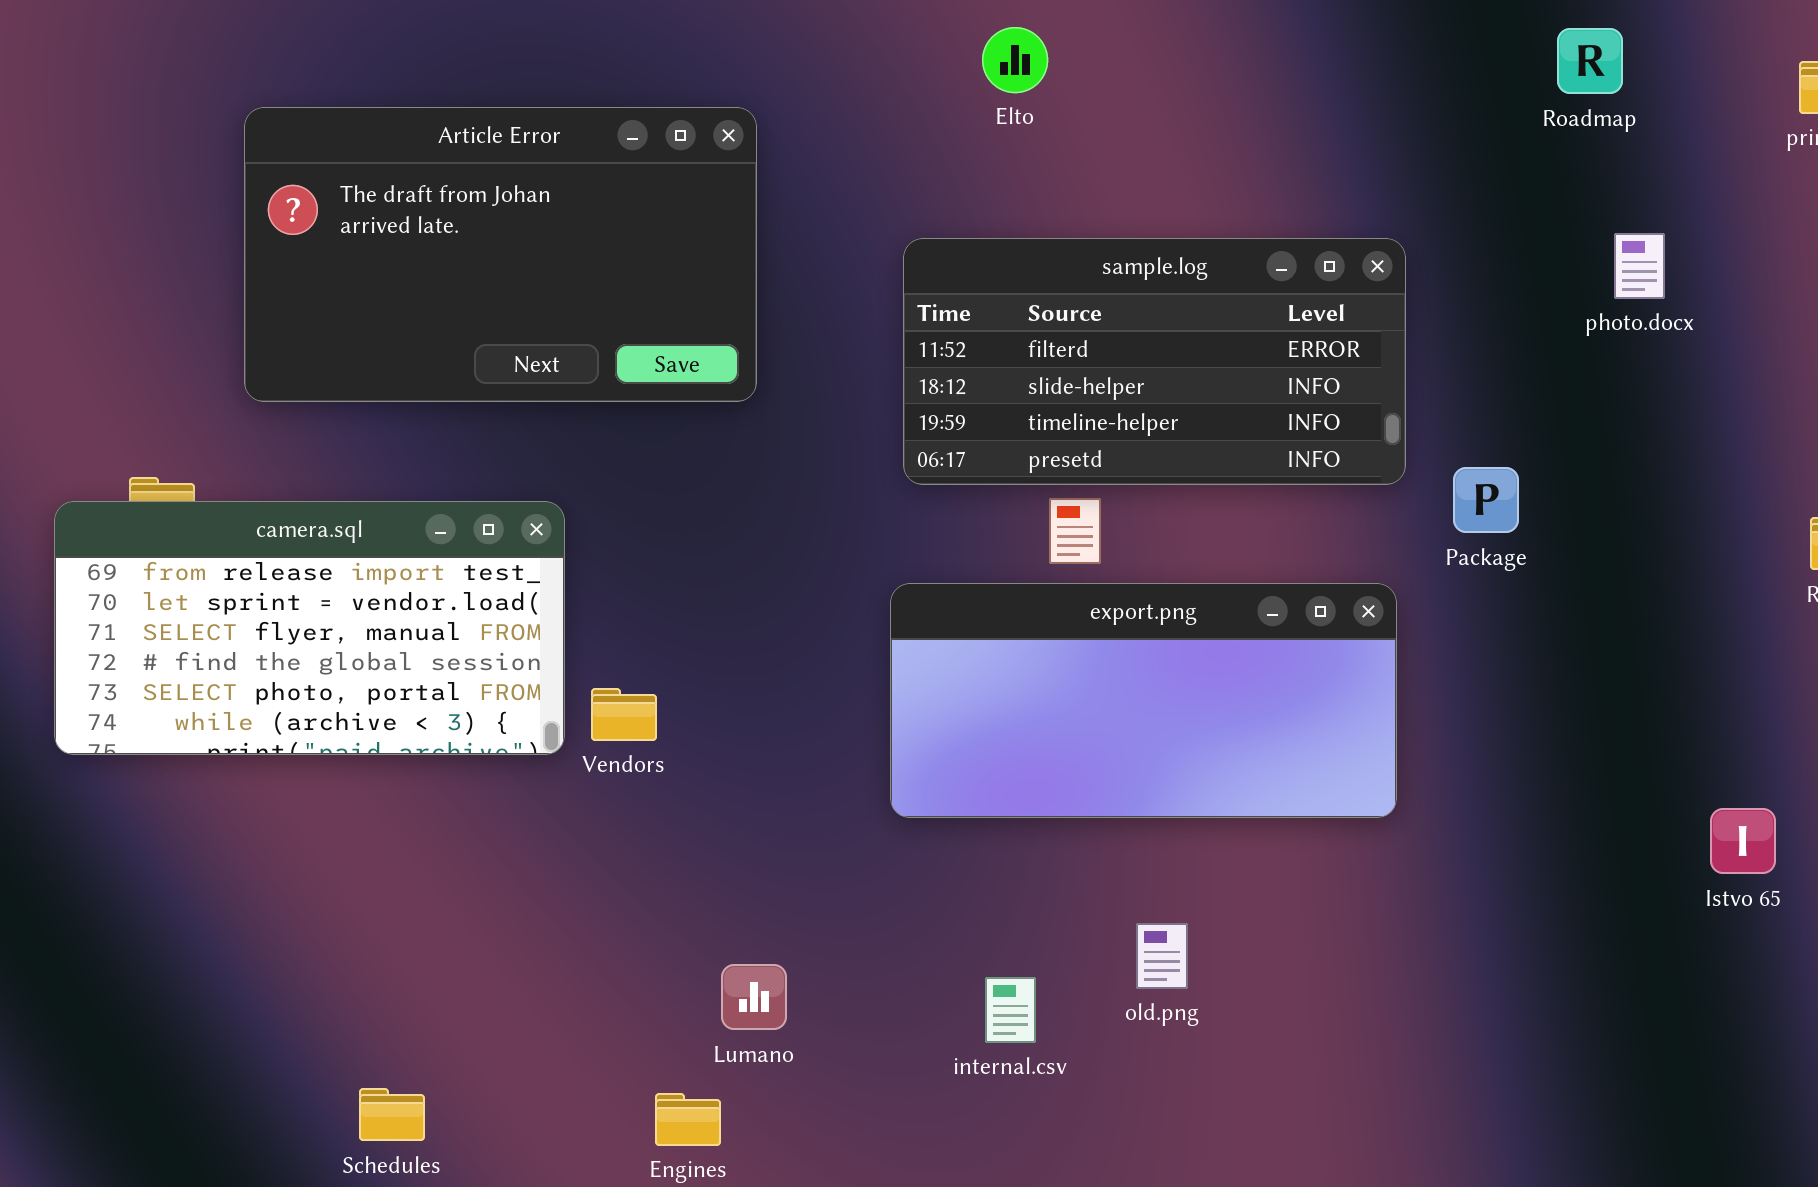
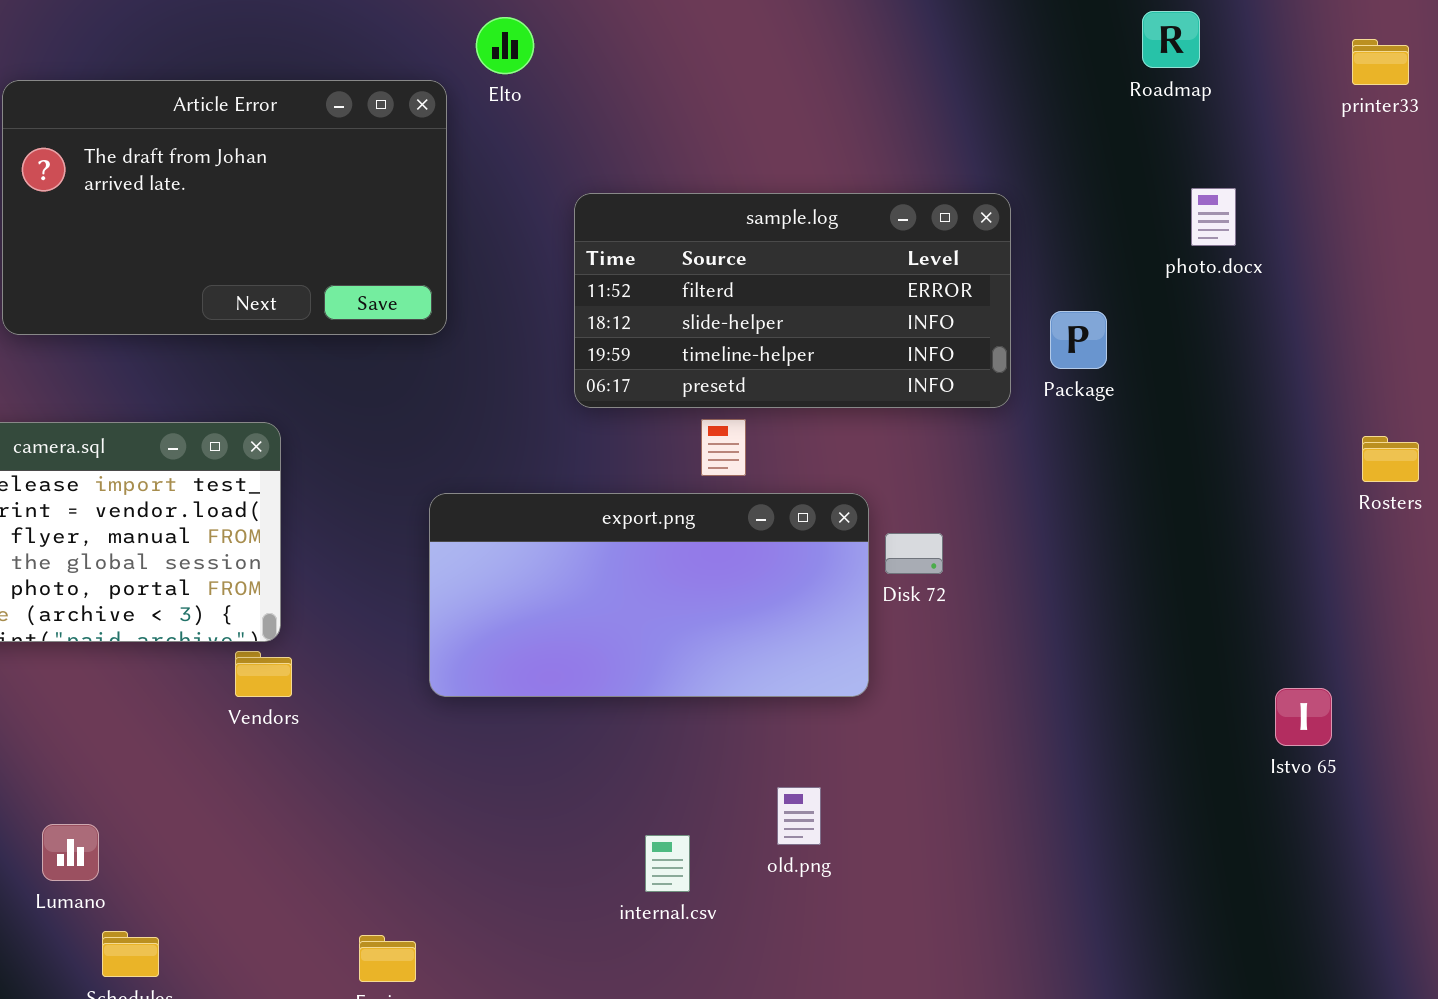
Elto: [982,27,1048,93] -> [476,17,534,74], moved
Package: [1453,467,1519,533] -> [1050,311,1107,369], moved
export.png: [890,583,1397,818] -> [429,493,869,697], moved
Vendors: [591,688,657,741] -> [235,651,292,697], moved
Lumano: [721,964,787,1030] -> [42,824,99,881], moved

